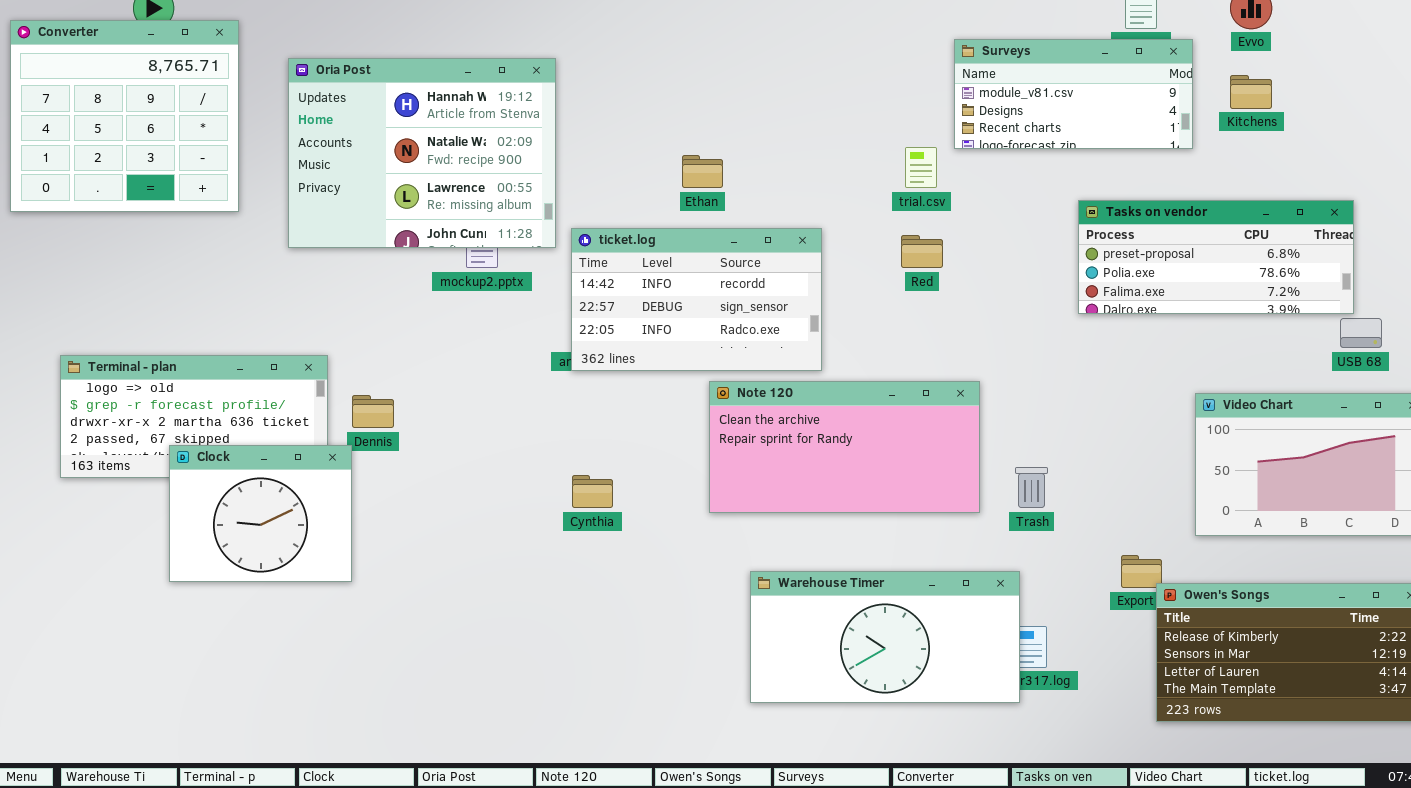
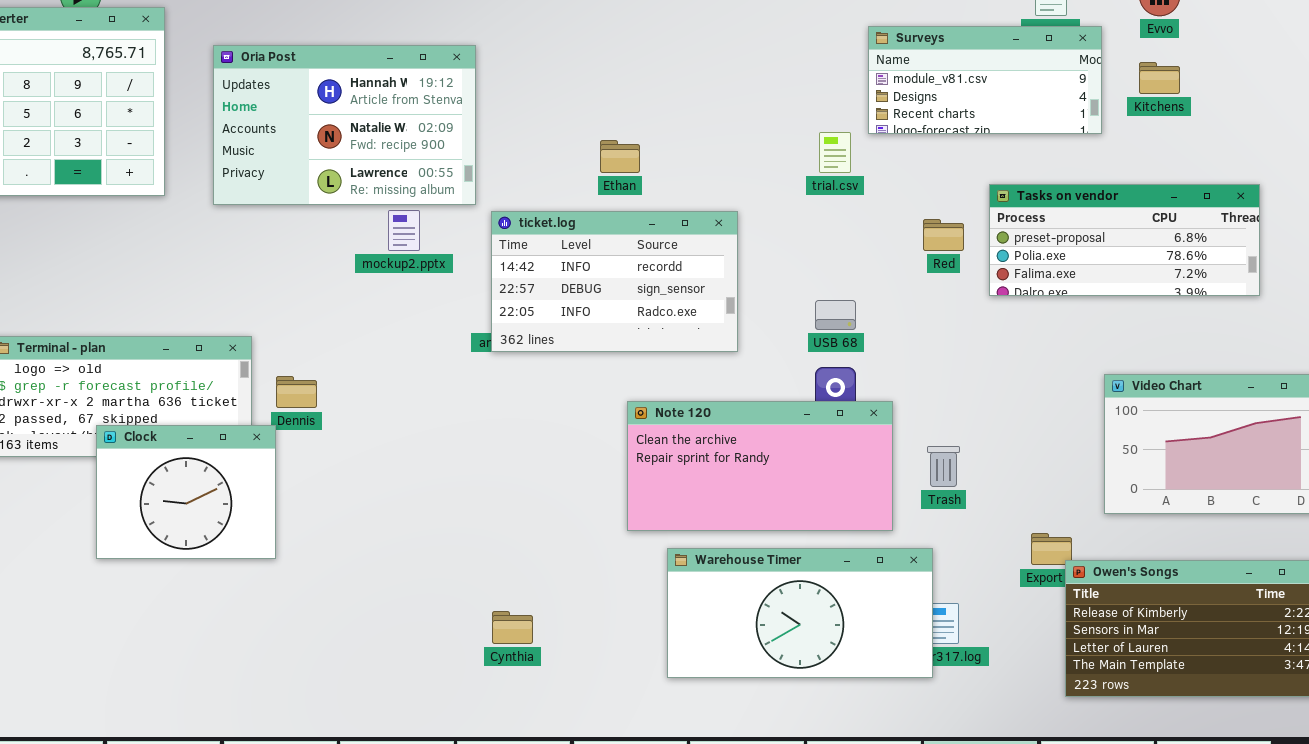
Oria Post: [288,58,556,248] -> [213,45,476,205], resized
Red: [901,235,943,268] -> [923,219,964,251], moved
USB 68: [1340,318,1382,348] -> [815,300,856,330], moved
Note 120: [709,381,980,513] -> [627,401,893,531], moved
Cynthia: [572,475,613,508] -> [492,611,533,644], moved

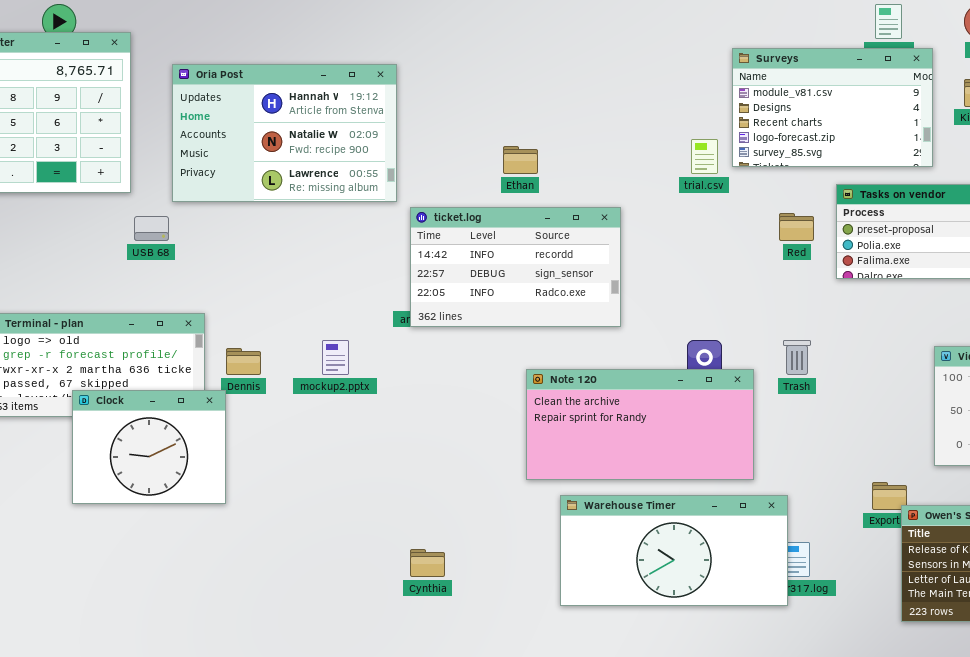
Surveys: [868,26,1102,134] -> [732,48,933,167], resized
mockup2.pptx: [388,210,420,251] -> [322,340,349,375], moved
USB 68: [815,300,856,330] -> [134,216,169,241], moved
Trash: [927,446,960,487] -> [783,340,811,375], moved

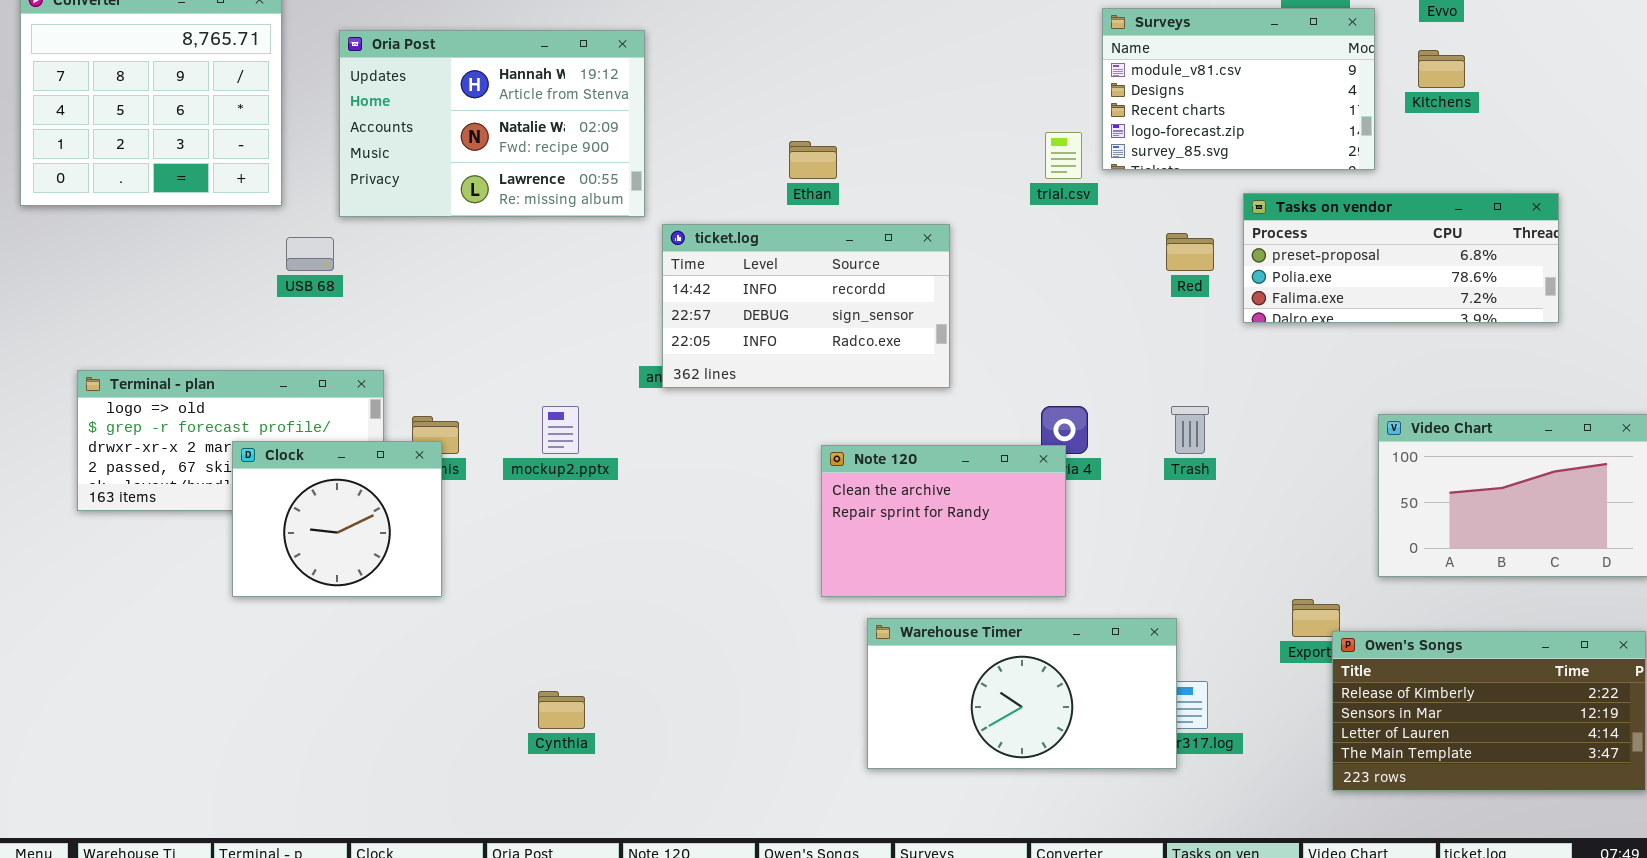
Note 120: [526,369,754,480] -> [821,445,1066,597], resized
Clock: [72,390,226,504] -> [232,441,442,597], moved
Cynthia: [410,549,445,577] -> [538,691,585,729], moved

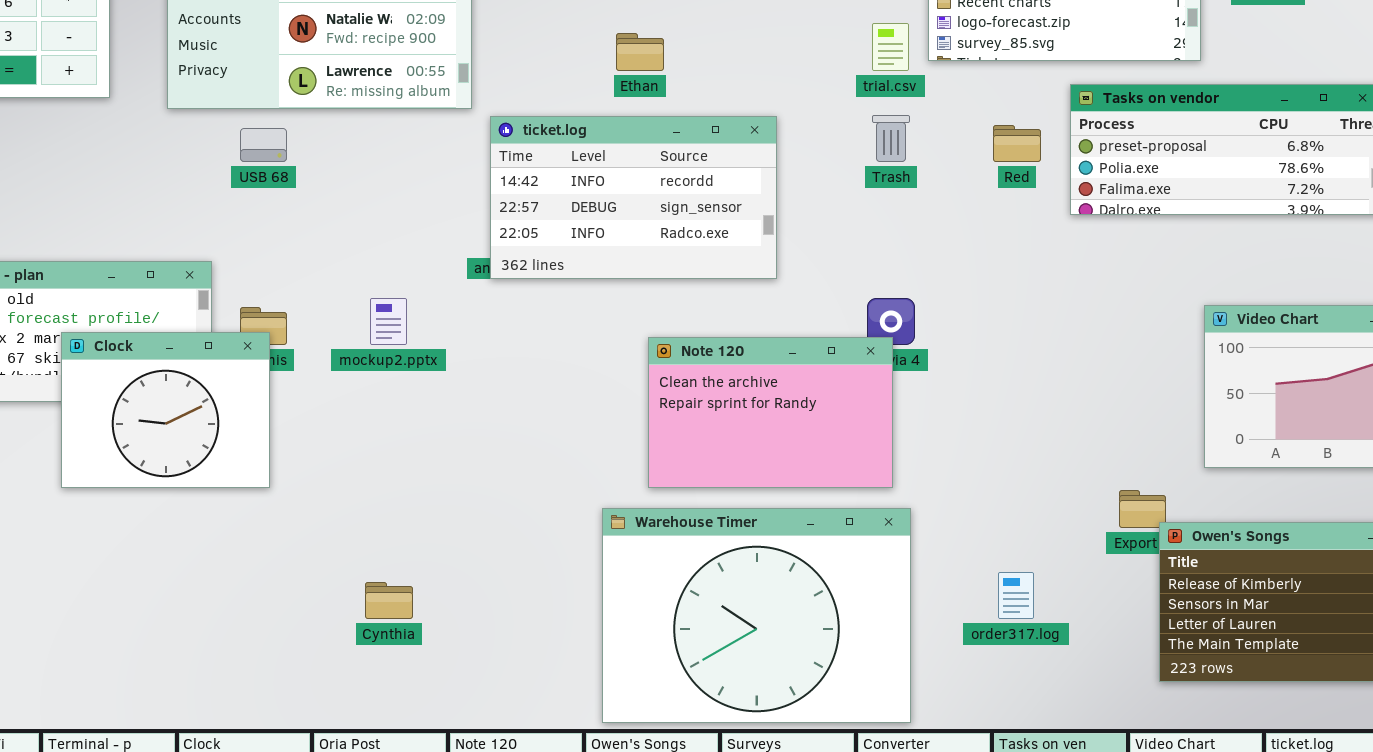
USB 68: [286,237,334,271] -> [240,128,287,162], moved
Trash: [1171,406,1209,454] -> [872,115,910,162], moved
Warehouse Timer: [867,618,1177,769] -> [602,508,911,723], moved, resized

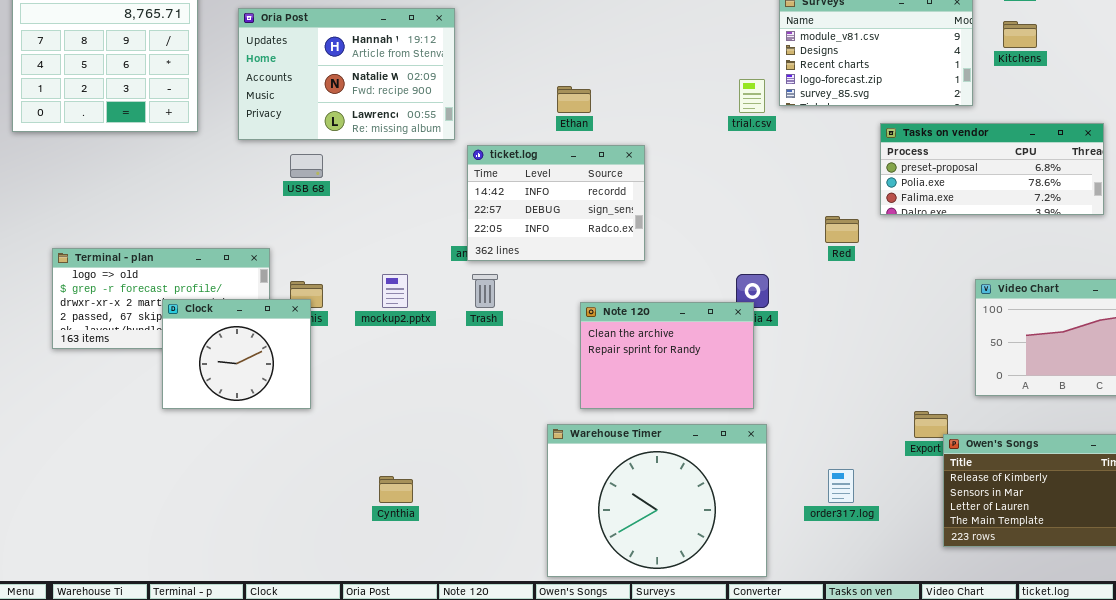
Trash: [872,115,910,162] -> [472,274,498,308], moved
ticket.log: [490,116,777,279] -> [467,145,645,261], resized
Red: [993,125,1041,162] -> [825,216,859,243], moved

